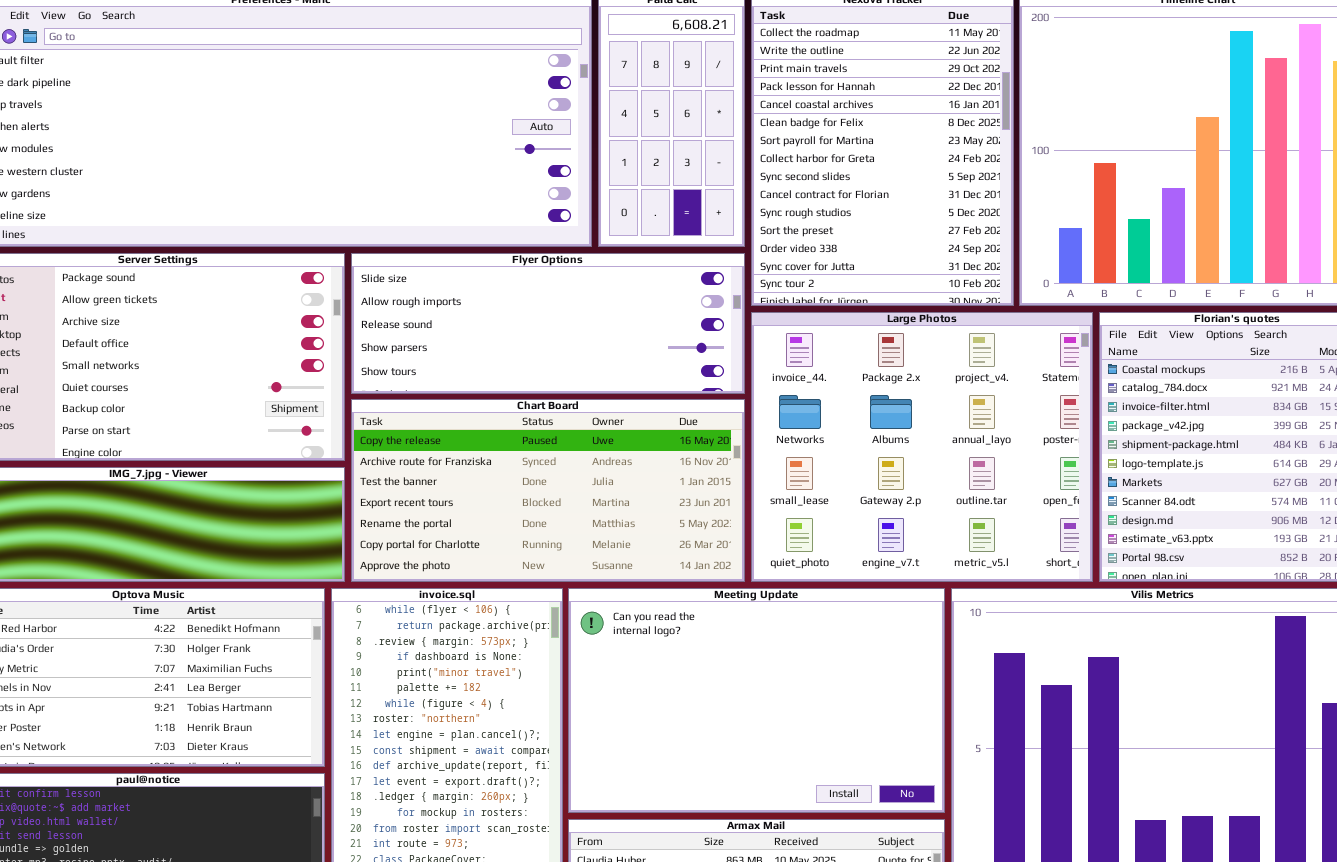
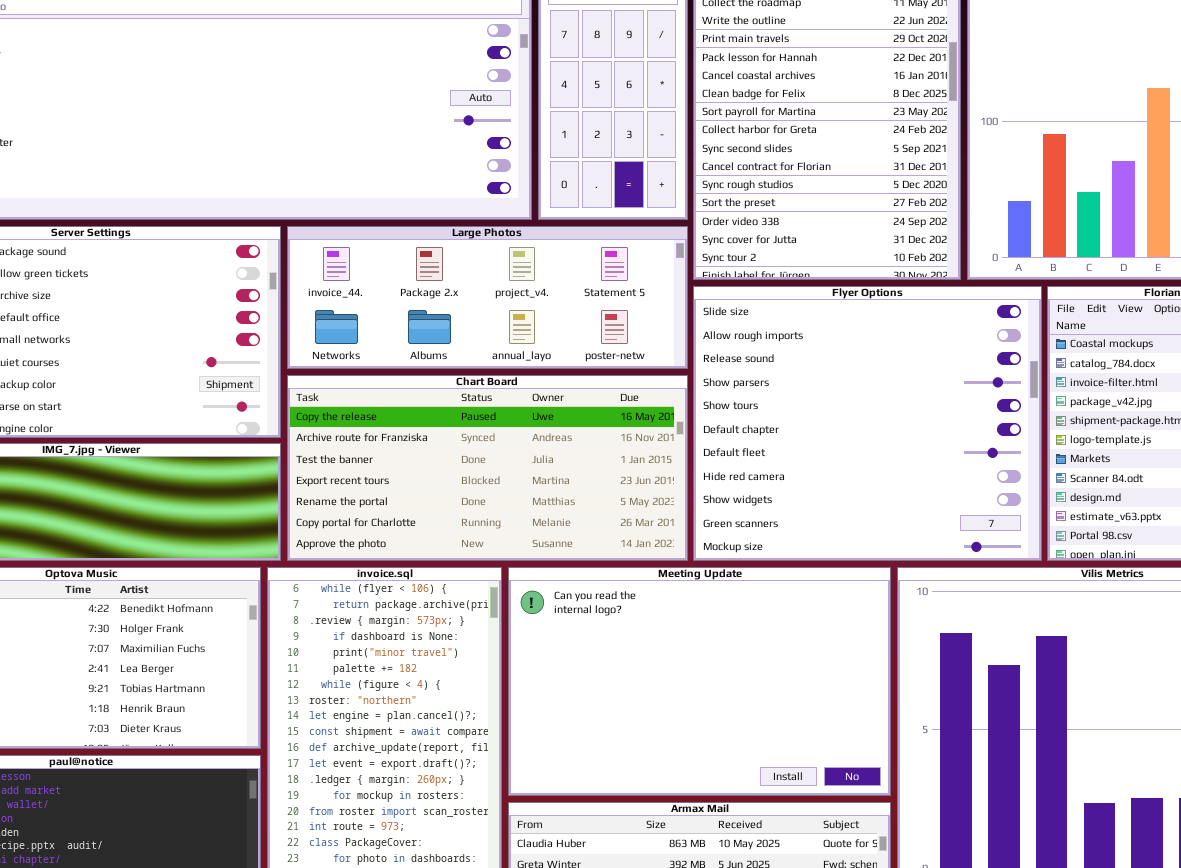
Flyer Options: [351,253,745,394] -> [693,286,1042,561], moved, resized
Large Photos: [751,312,1093,582] -> [287,226,688,369], moved, resized

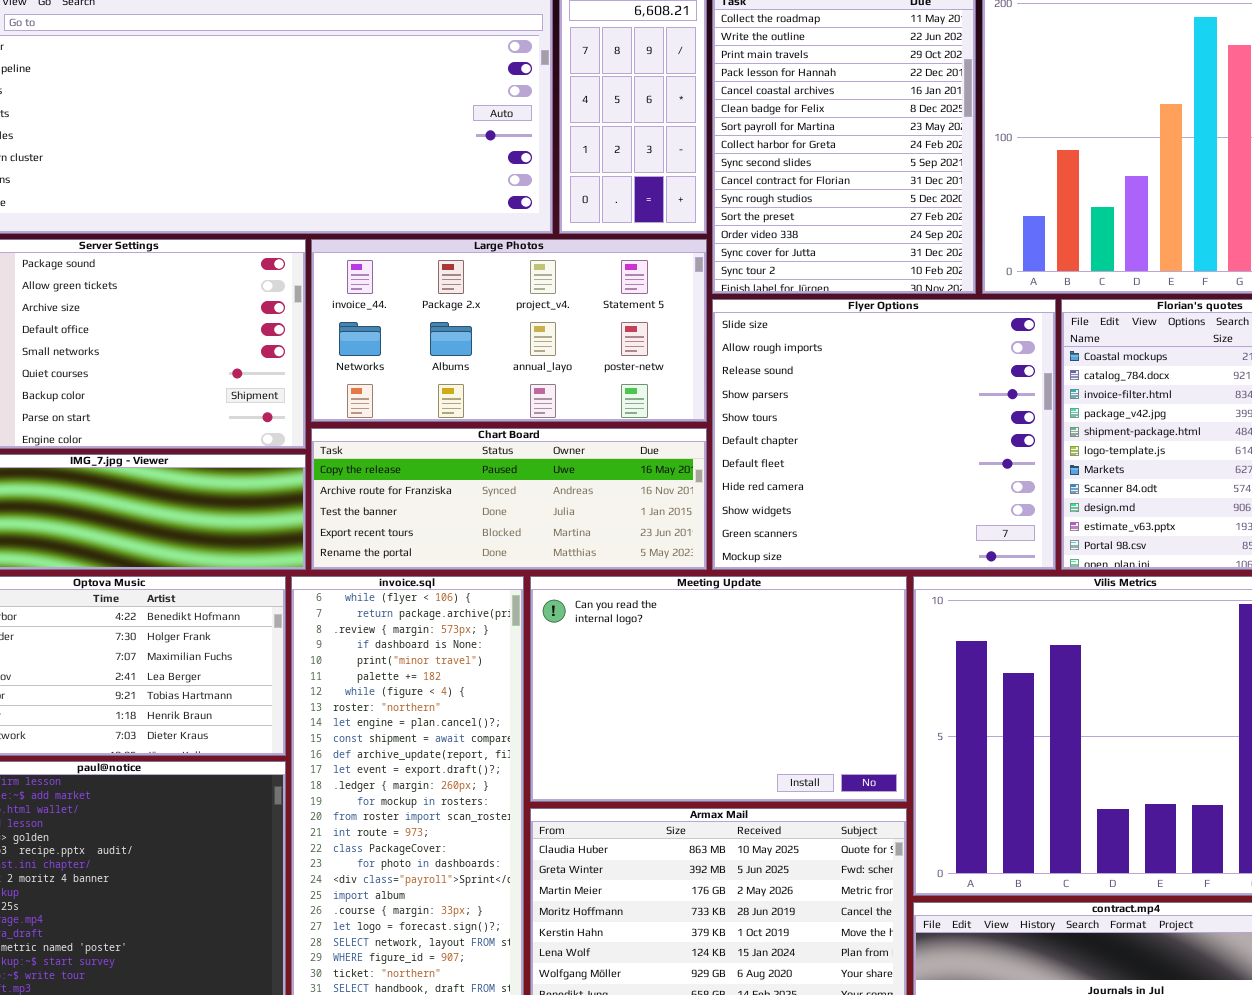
Large Photos: [287,226,688,369] -> [311,239,707,422], resized
Chart Board: [287,375,688,561] -> [311,428,707,570], resized

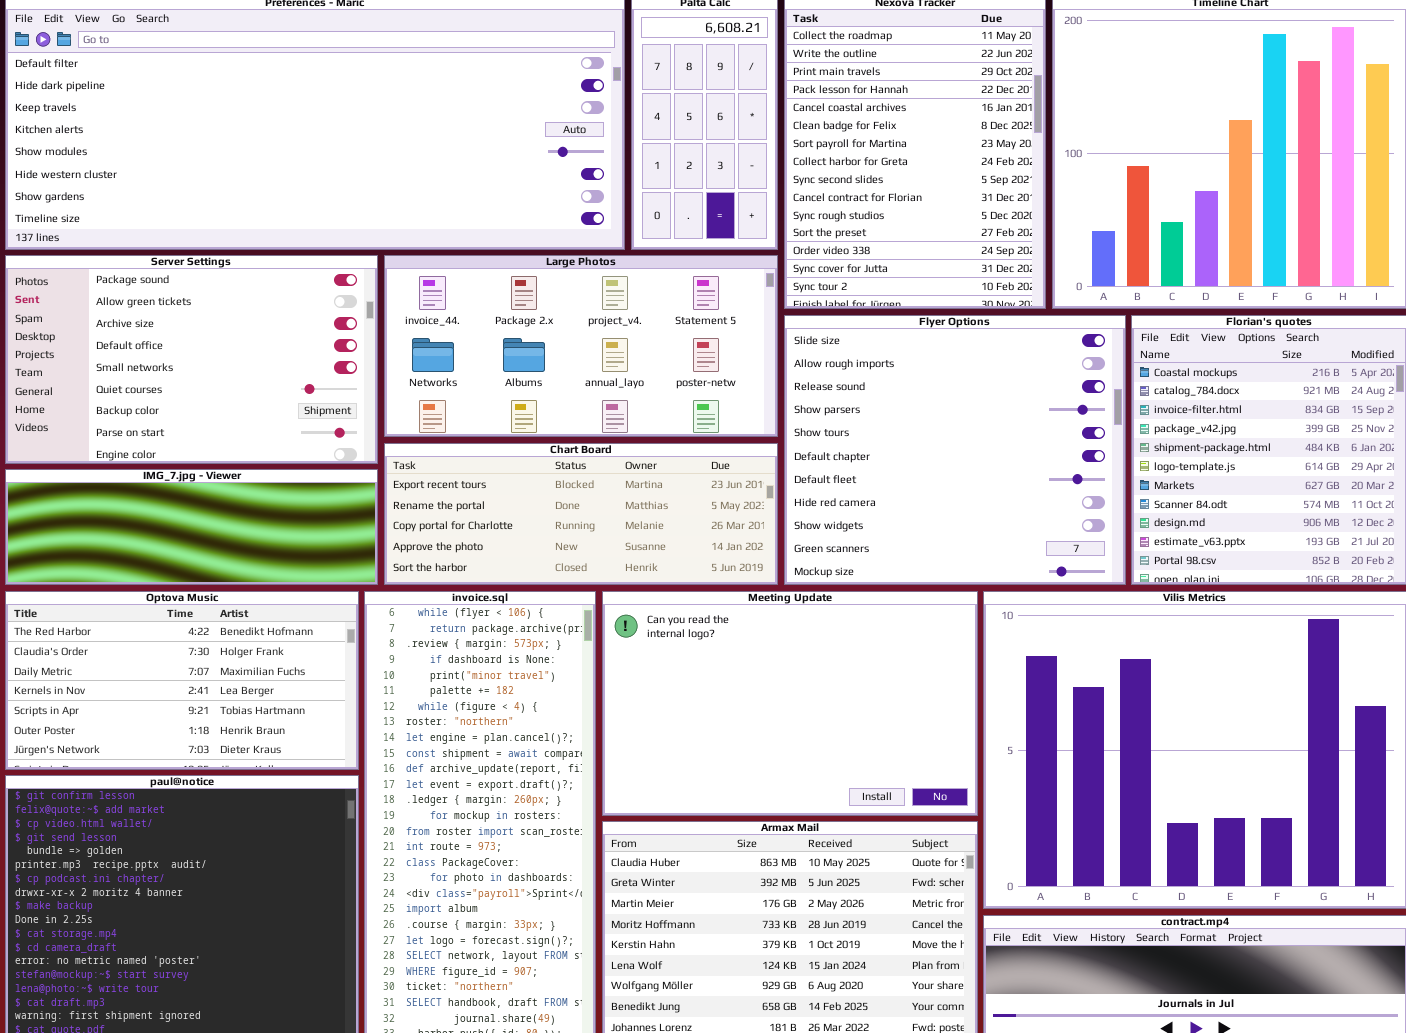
Chart Board: [311,428,707,570] -> [384,443,778,585], scrolled down 3 rows

